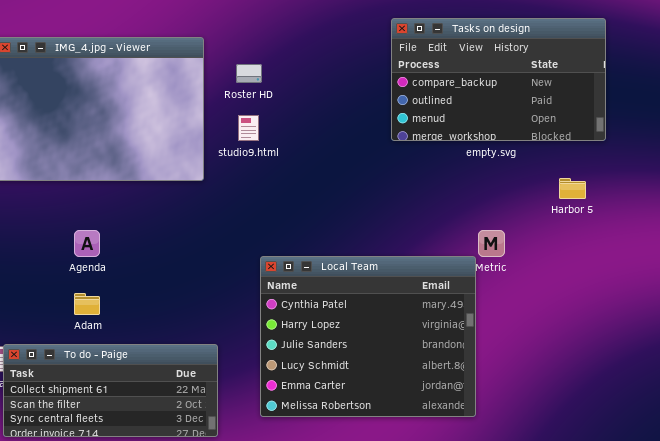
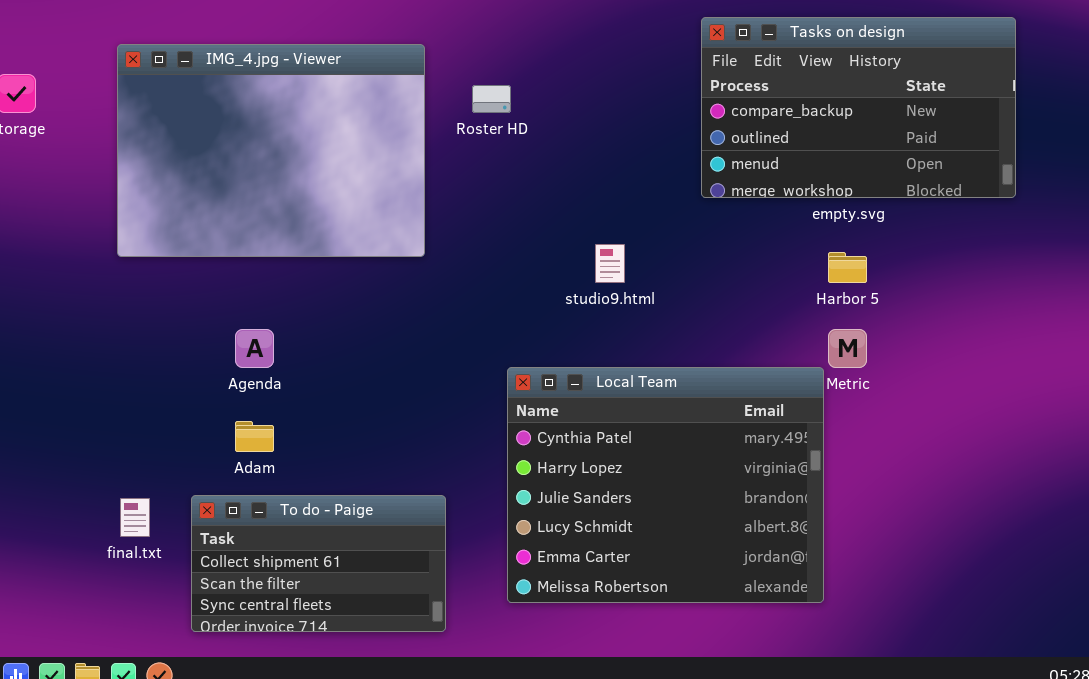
studio9.html: [238,115,259,141] -> [595,244,625,283], moved
Harbor 5: [559,178,586,199] -> [828,252,867,283], moved
To do - Paige: [3,344,218,437] -> [191,495,446,632], resized

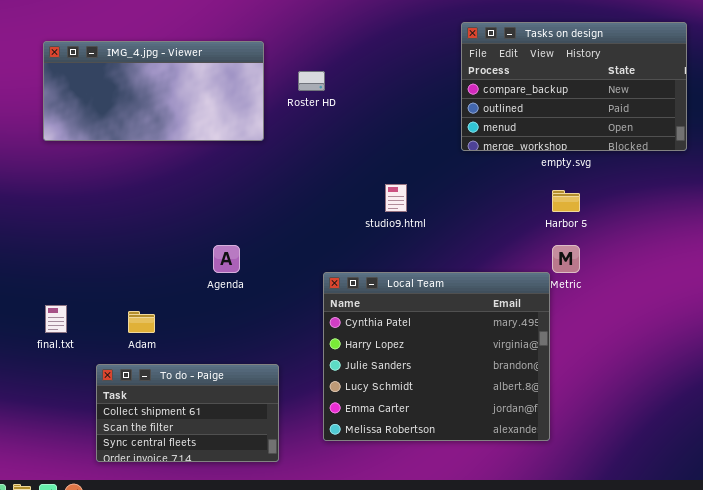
IMG_4.jpg - Viewer: [117,44,425,257] -> [43,41,264,141], resized
Agenda: [235,329,274,368] -> [213,245,240,273], moved
final.txt: [120,498,150,537] -> [45,305,67,333], moved

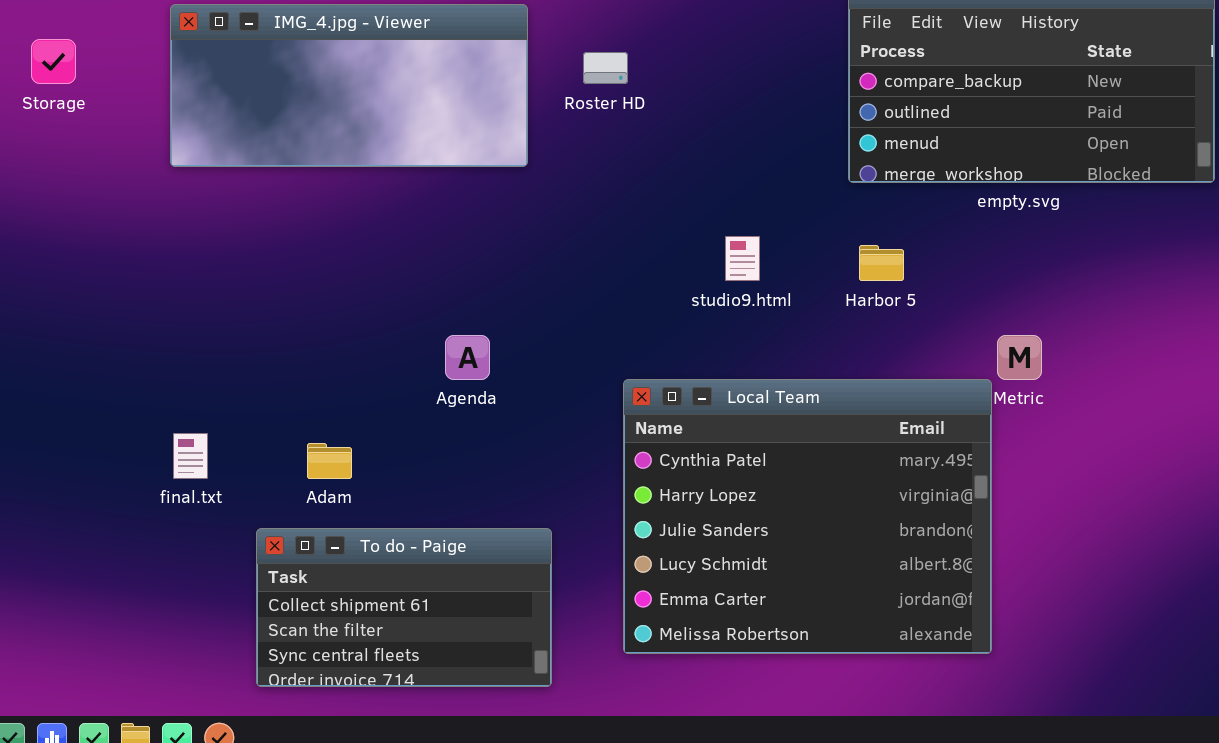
Harbor 5: [552,190,580,212] -> [859,245,904,281], moved

